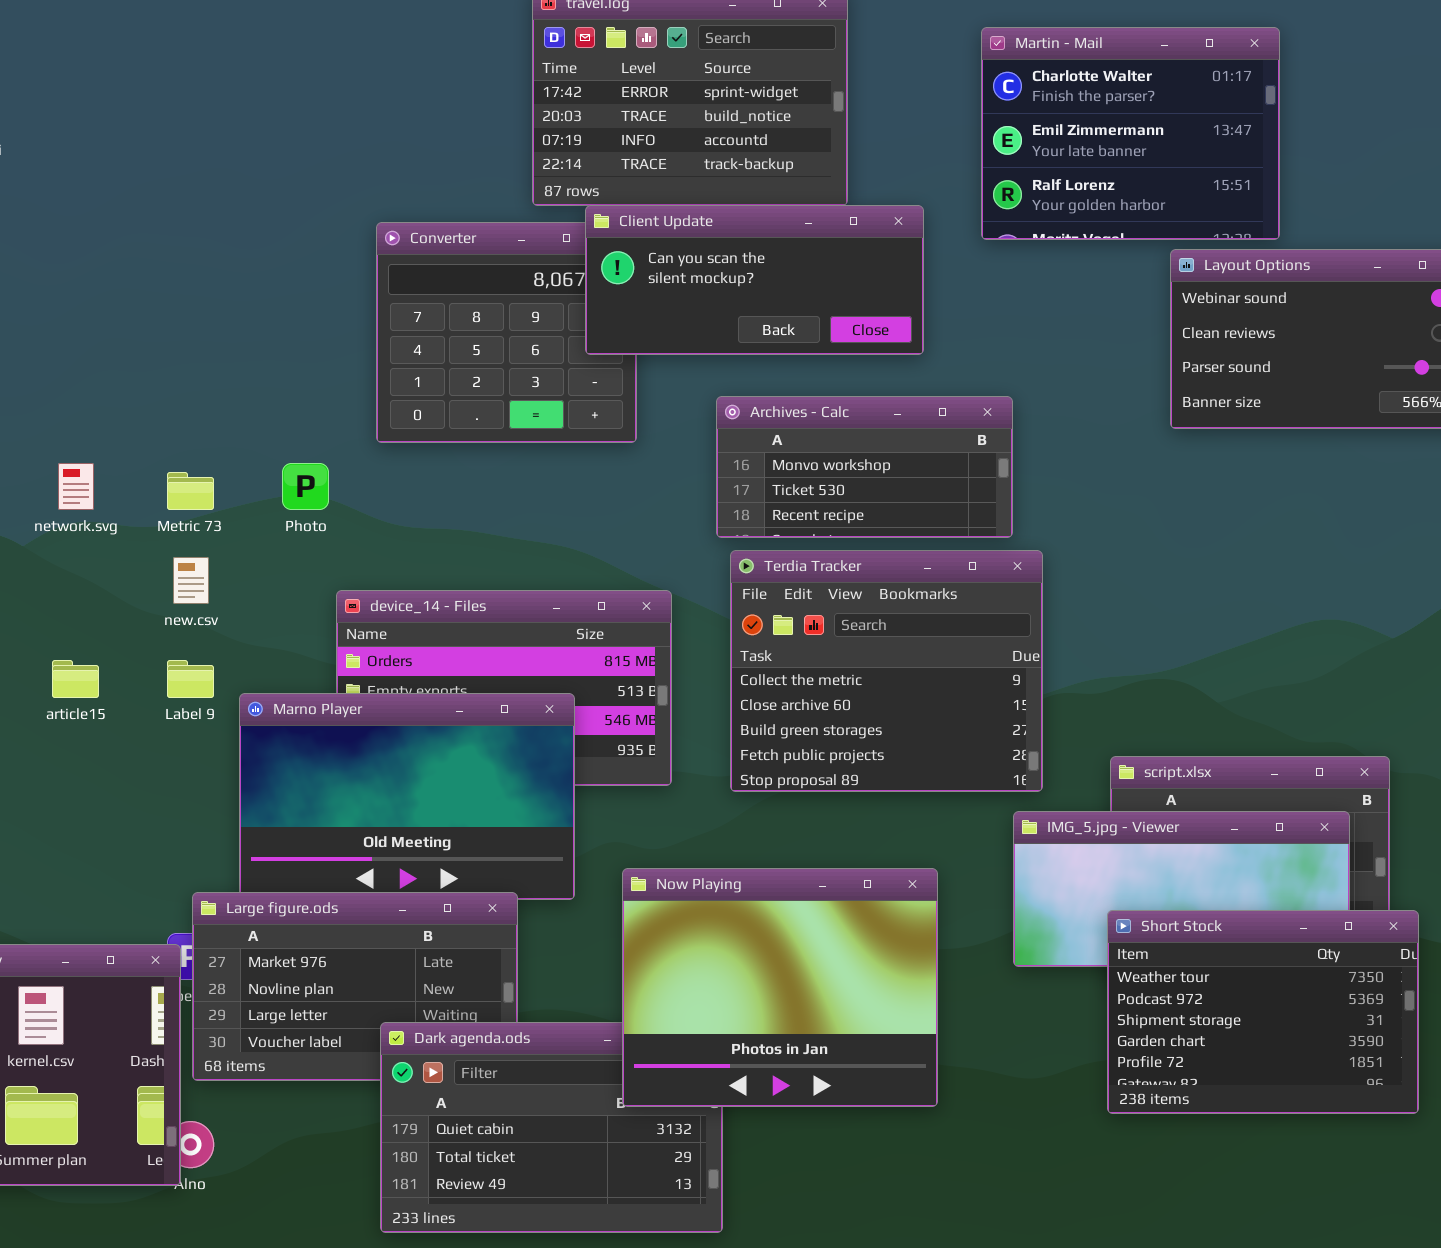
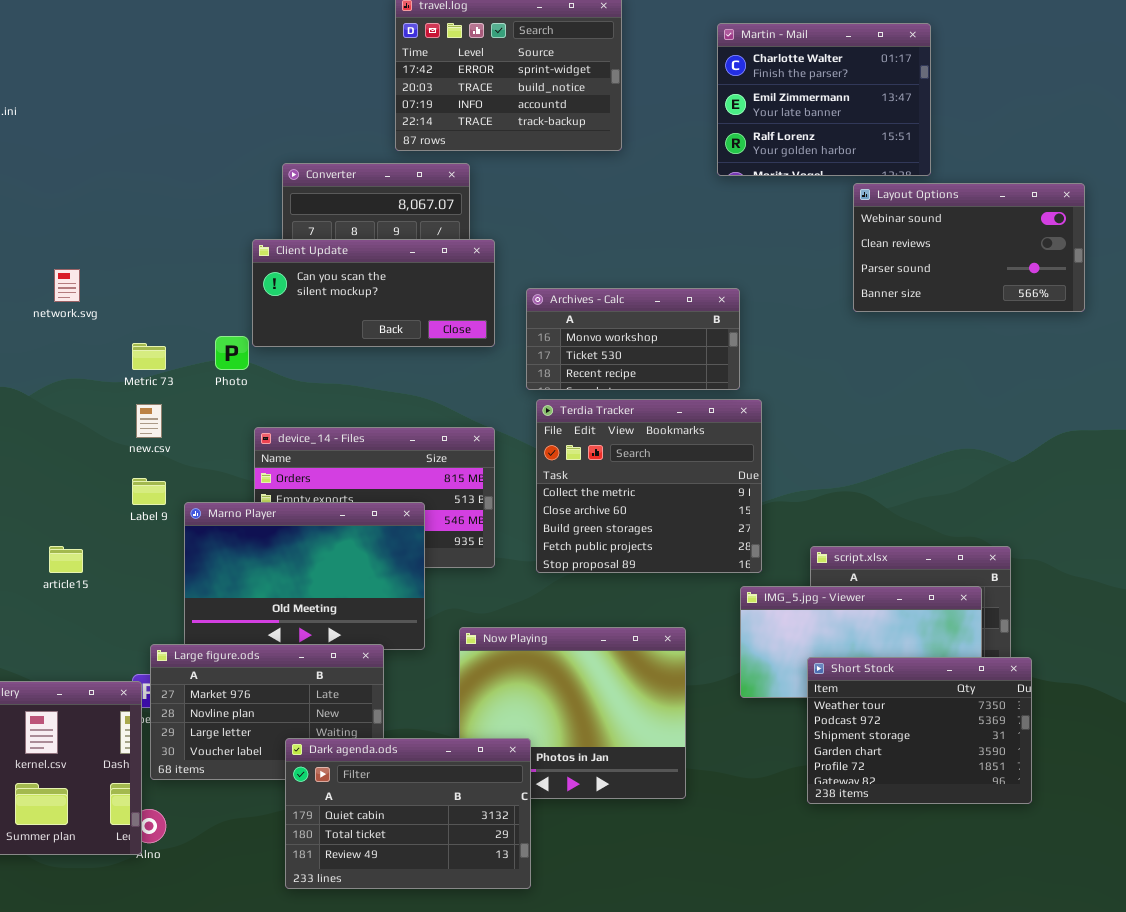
Client Update: [585,205,924,355] -> [252,239,495,347], moved
network.svg: [58,463,94,510] -> [54,269,80,302], moved
article15: [52,660,99,698] -> [49,546,83,573], moved
Dark agenda.ods: [380,1022,723,1233] -> [285,738,531,889], raised

